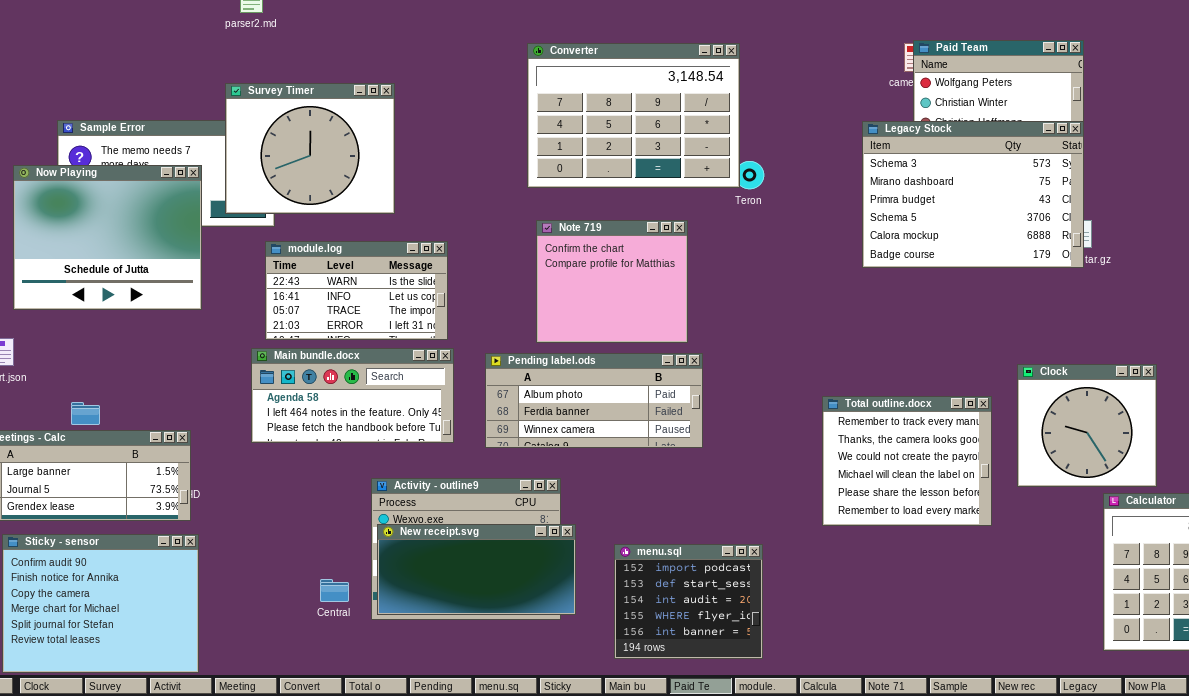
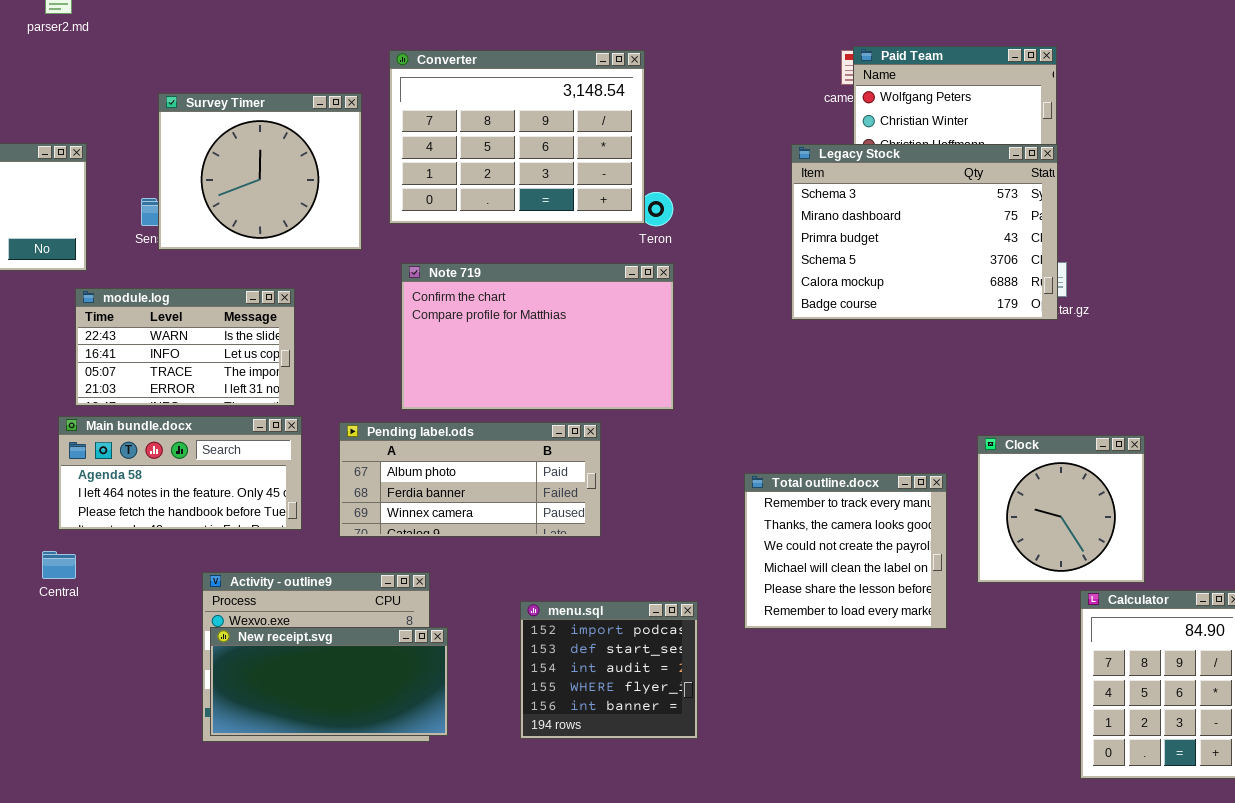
Survey Timer: [225,83,395,214] -> [158,93,362,250], moved
Note 719: [536,220,688,343] -> [401,263,674,410], resized
menu.sql: [614,544,763,659] -> [520,601,698,739], moved
Central: [320,579,349,602] -> [42,551,76,579], moved

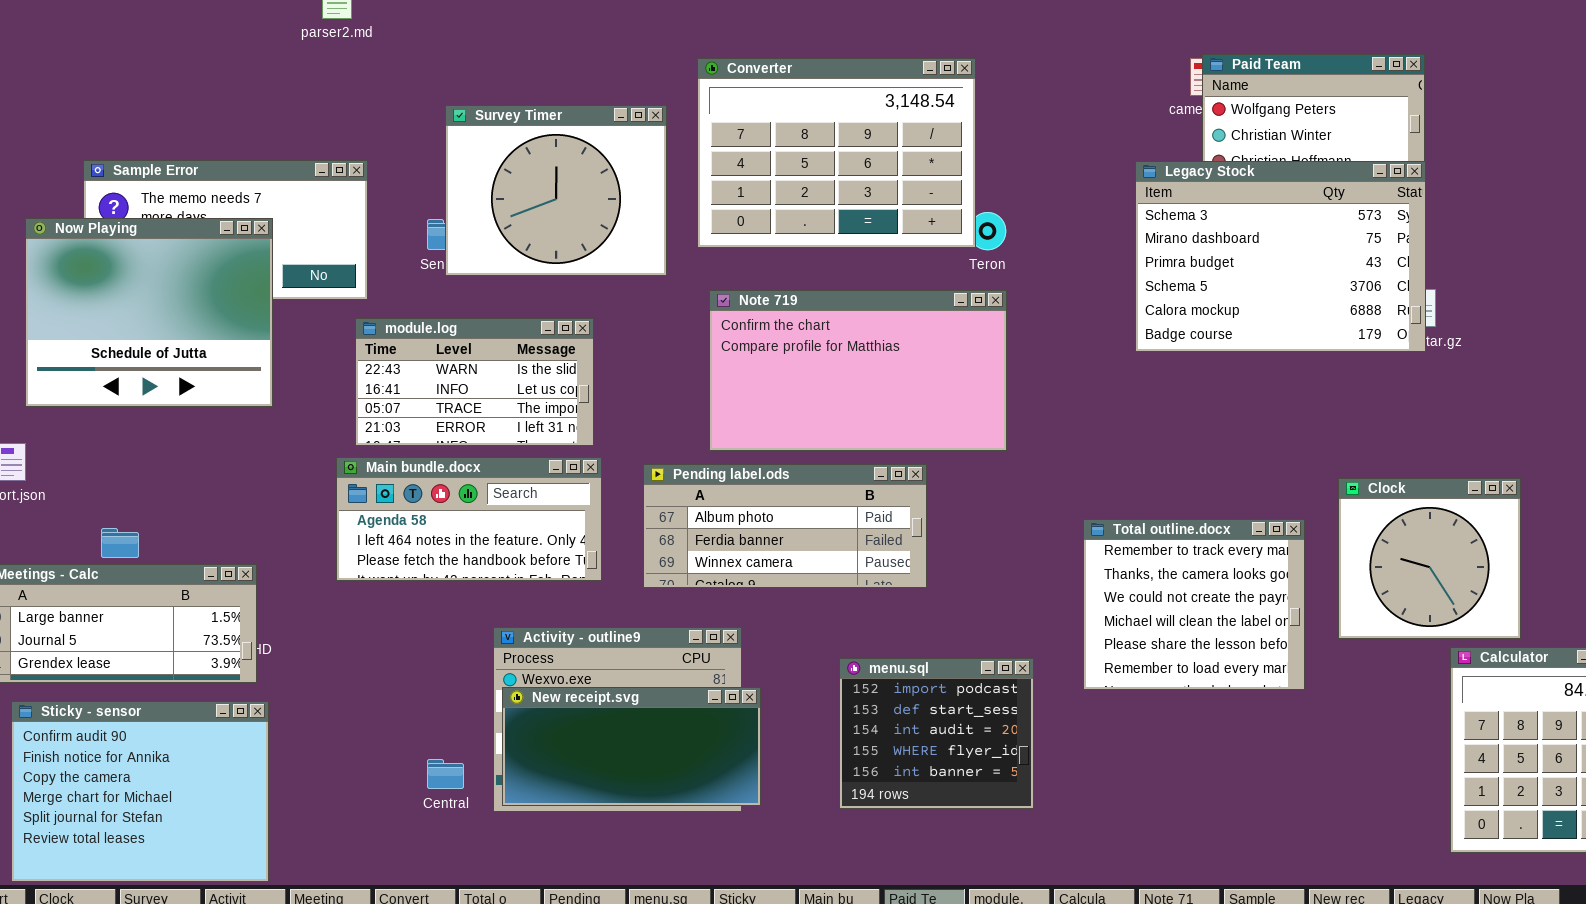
Central: [42,551,76,579] -> [427,759,464,789], moved

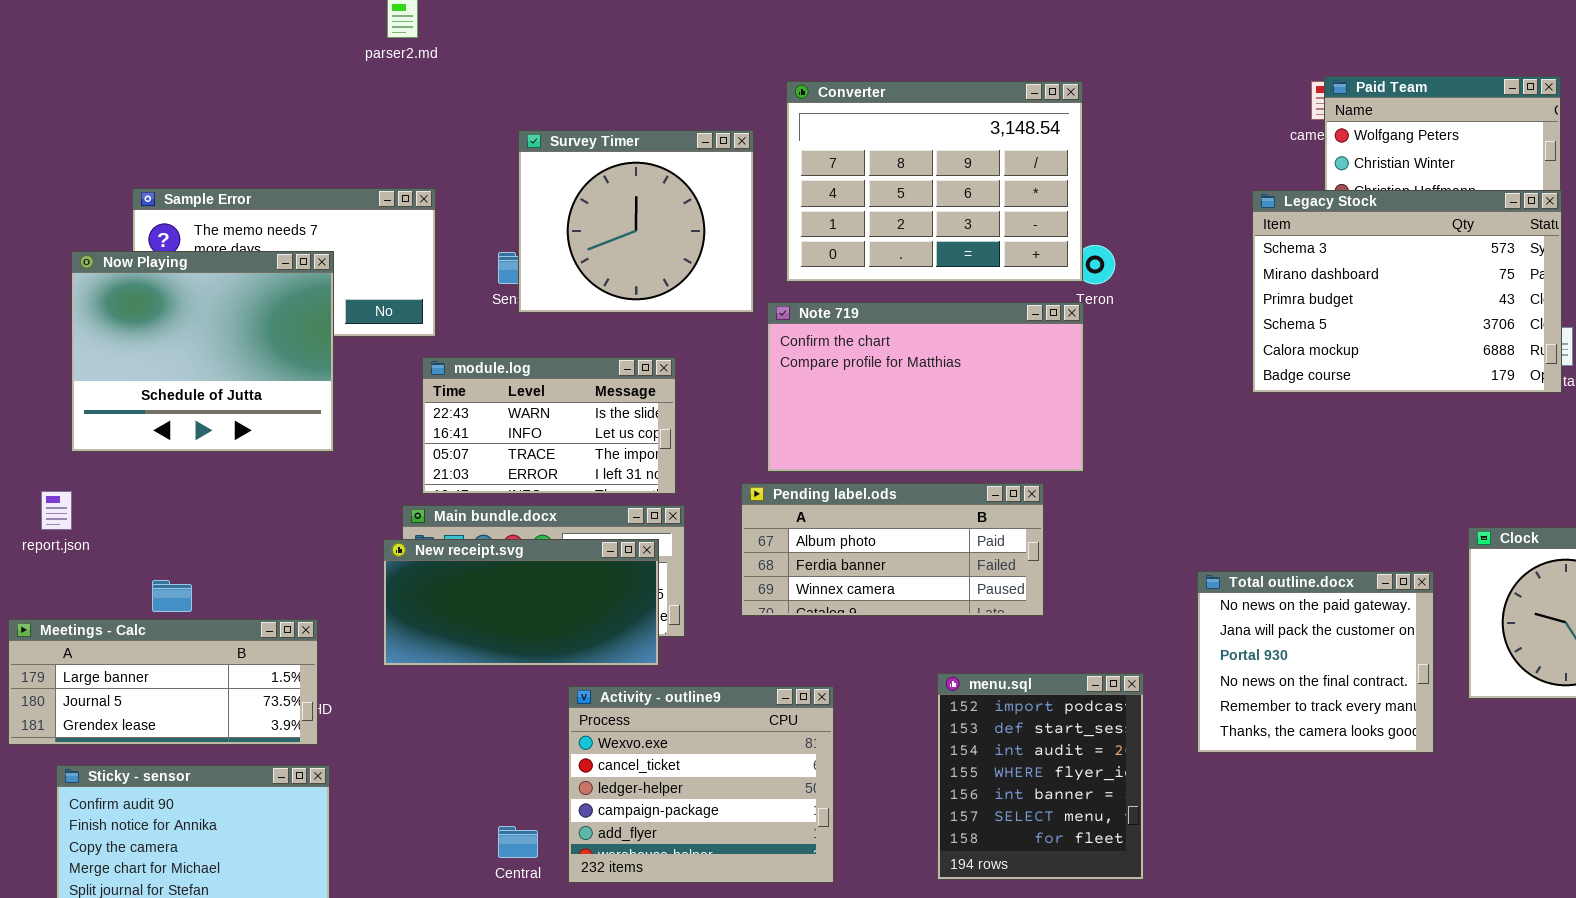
Note 719: [709,290,1007,451] -> [767,302,1084,472], moved
Pending label.ods: [643,464,927,588] -> [741,483,1044,616], moved
Total outline.docx: [1083,519,1305,690] -> [1197,571,1434,753], scrolled up 4 rows
menu.sql: [839,658,1034,809] -> [937,673,1144,880], resized
New receipt.svg: [502,687,761,806] -> [383,539,659,666], moved

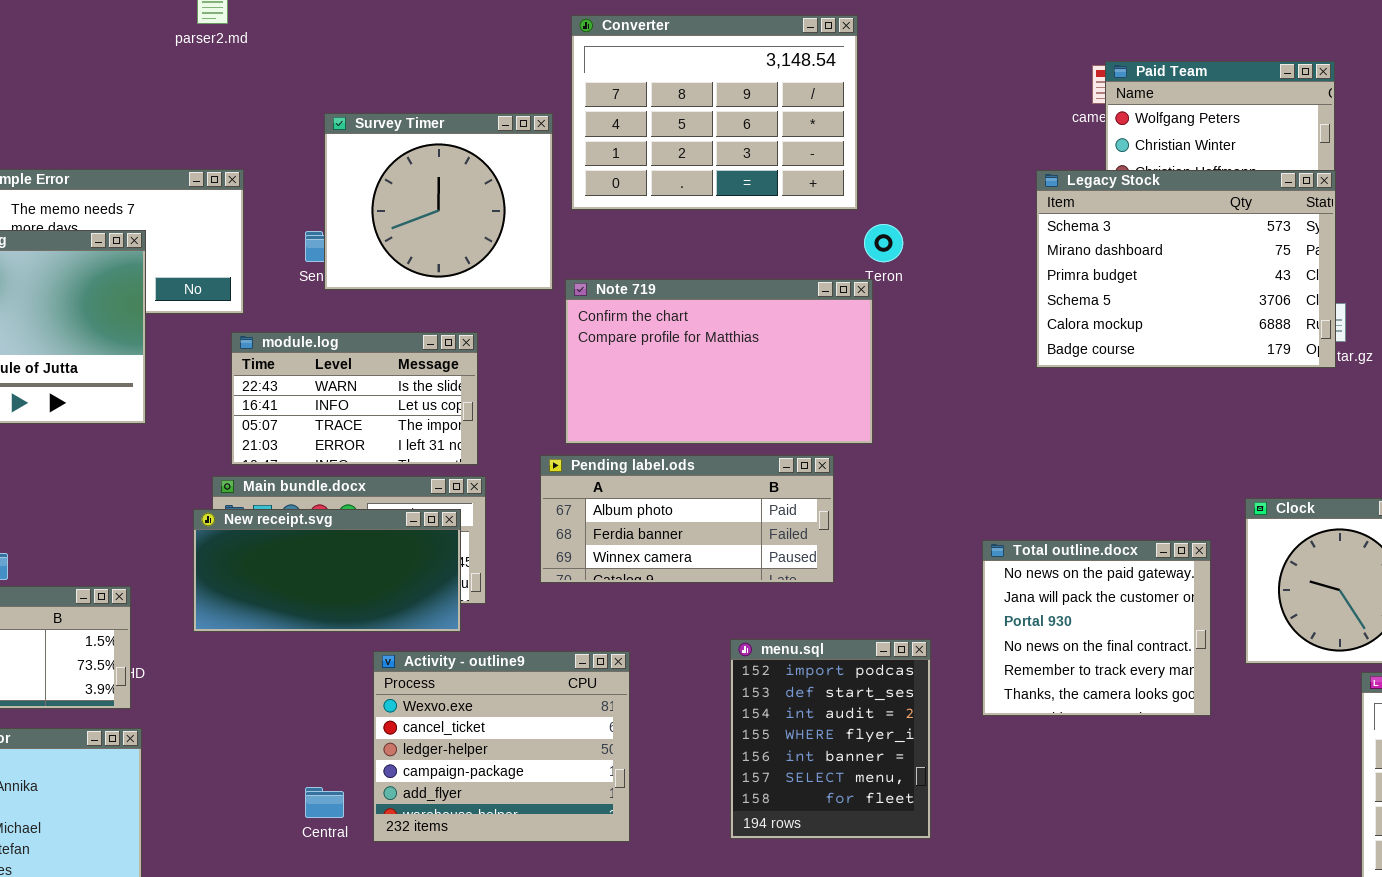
Converter: [786,81,1083,282] -> [571,15,858,210], moved

